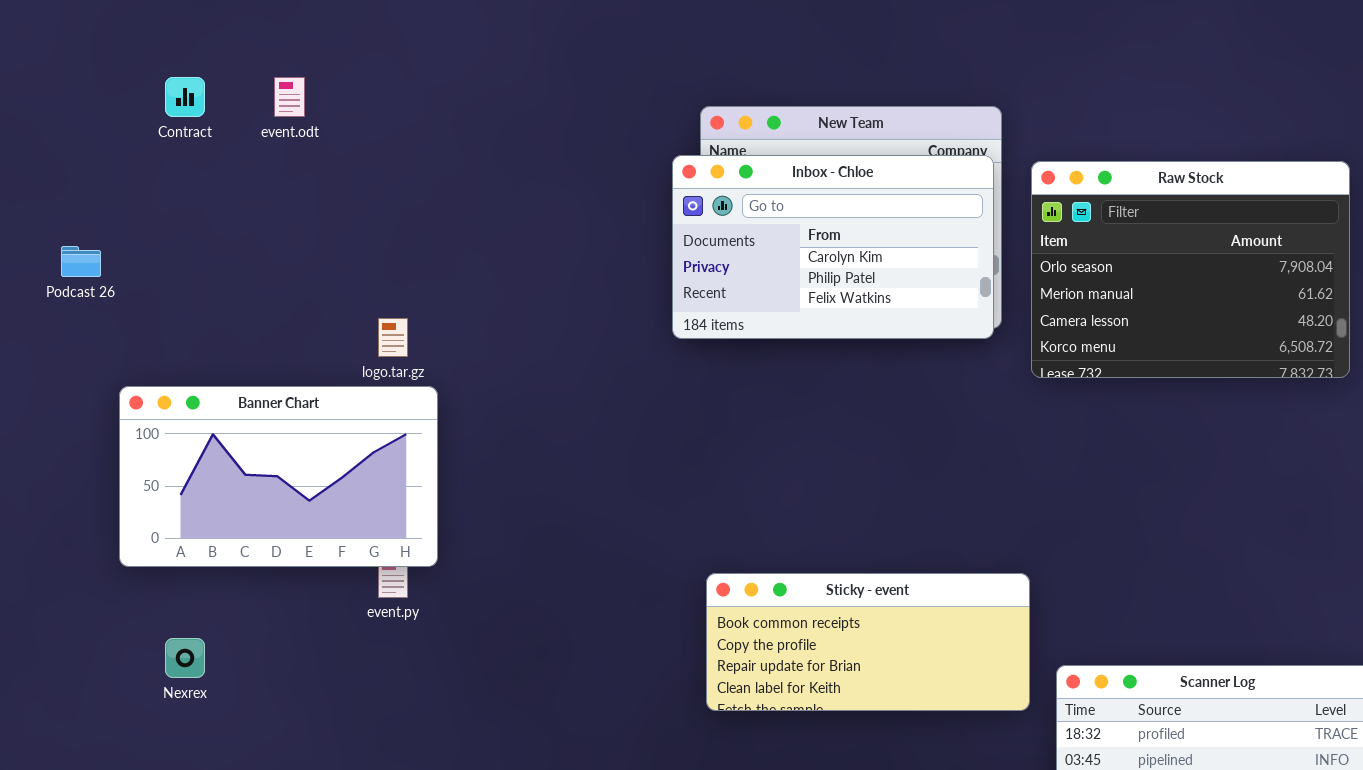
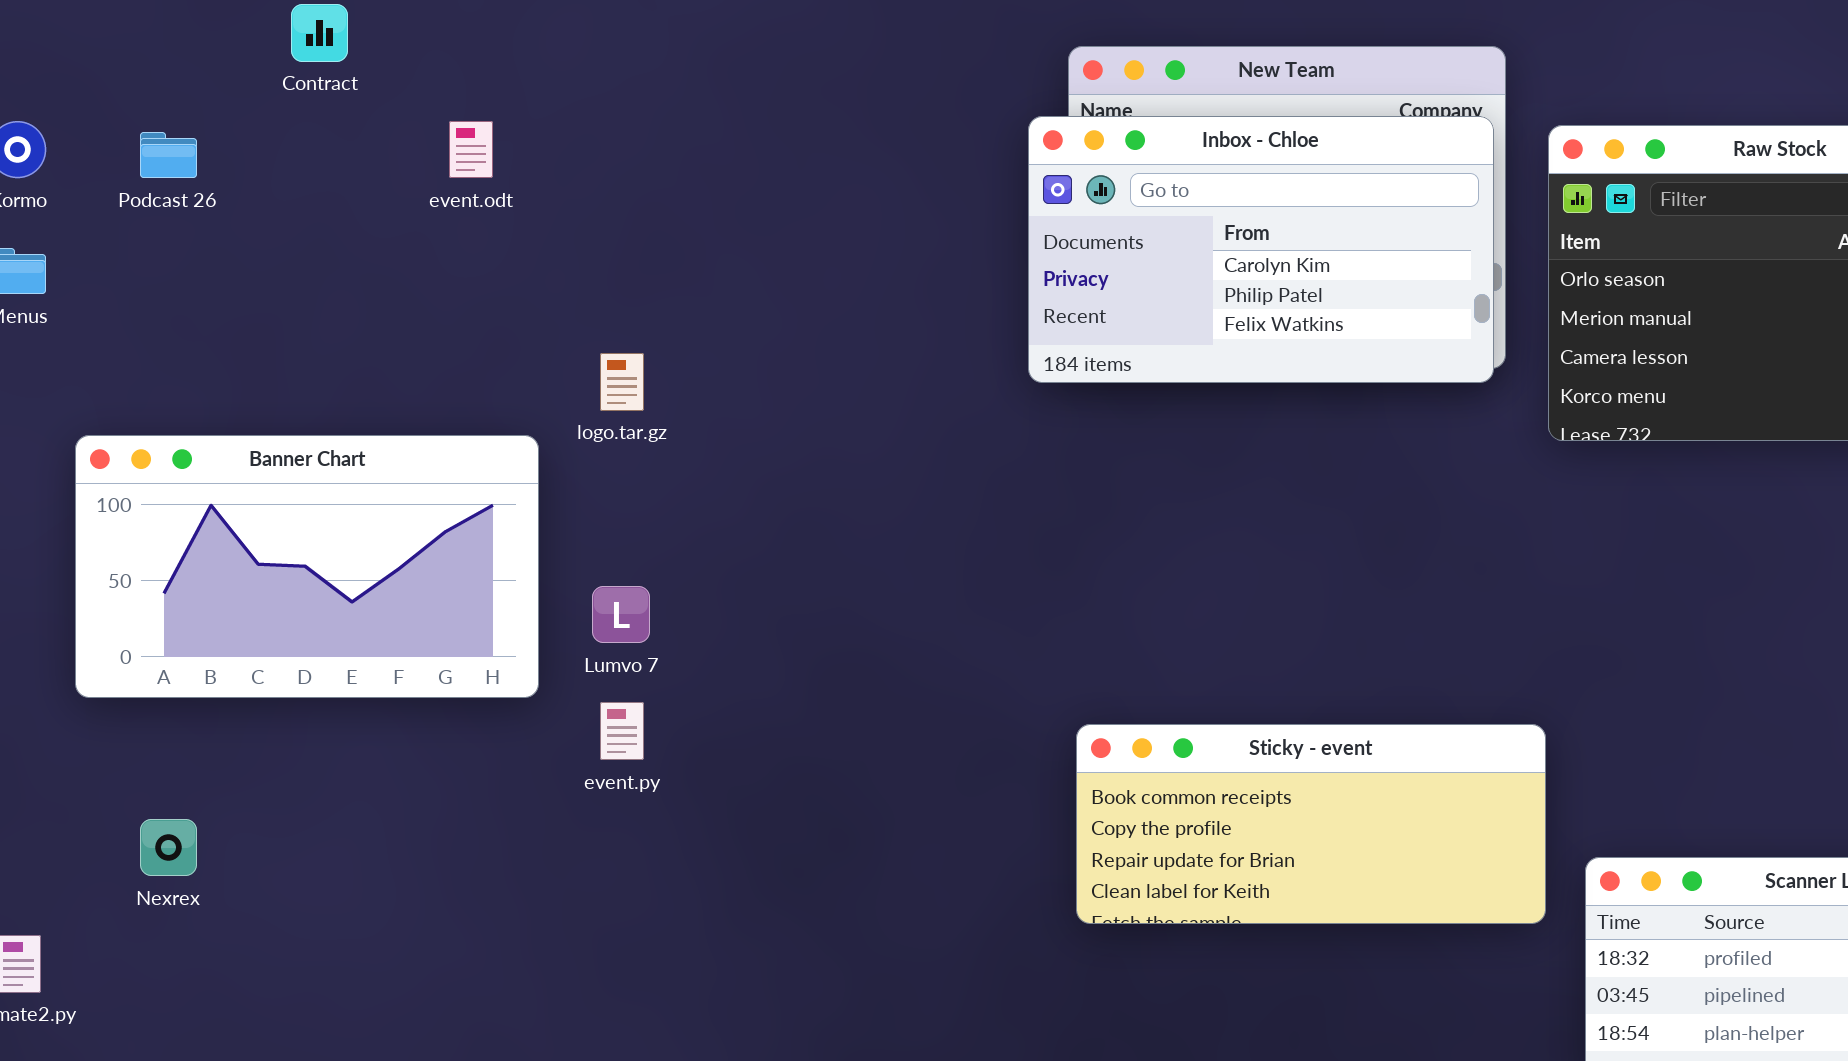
event.odt: [274,77,305,117] -> [449,121,493,178], moved
Podcast 26: [61,246,101,277] -> [140,132,197,178], moved
Banner Chart: [119,386,438,567] -> [75,435,539,698], moved
Nexrex: [165,638,205,678] -> [140,819,197,876], moved

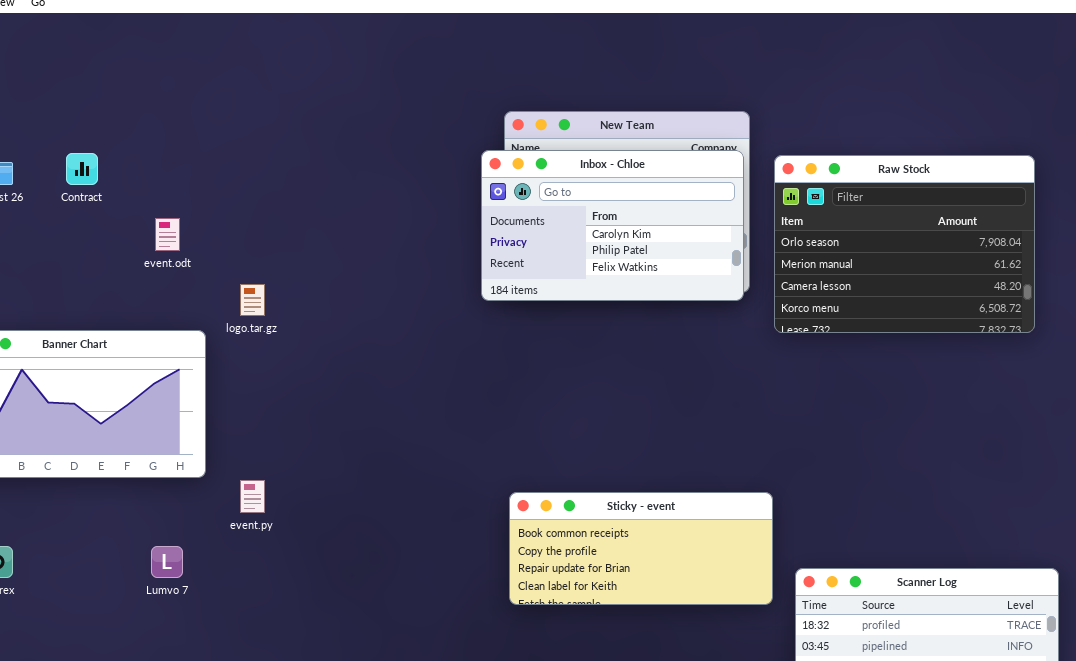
Contract: [291,4,348,62] -> [66,153,98,185], moved
event.odt: [449,121,493,178] -> [155,218,180,251], moved
Lumvo 7: [592,586,650,643] -> [151,546,183,578], moved

